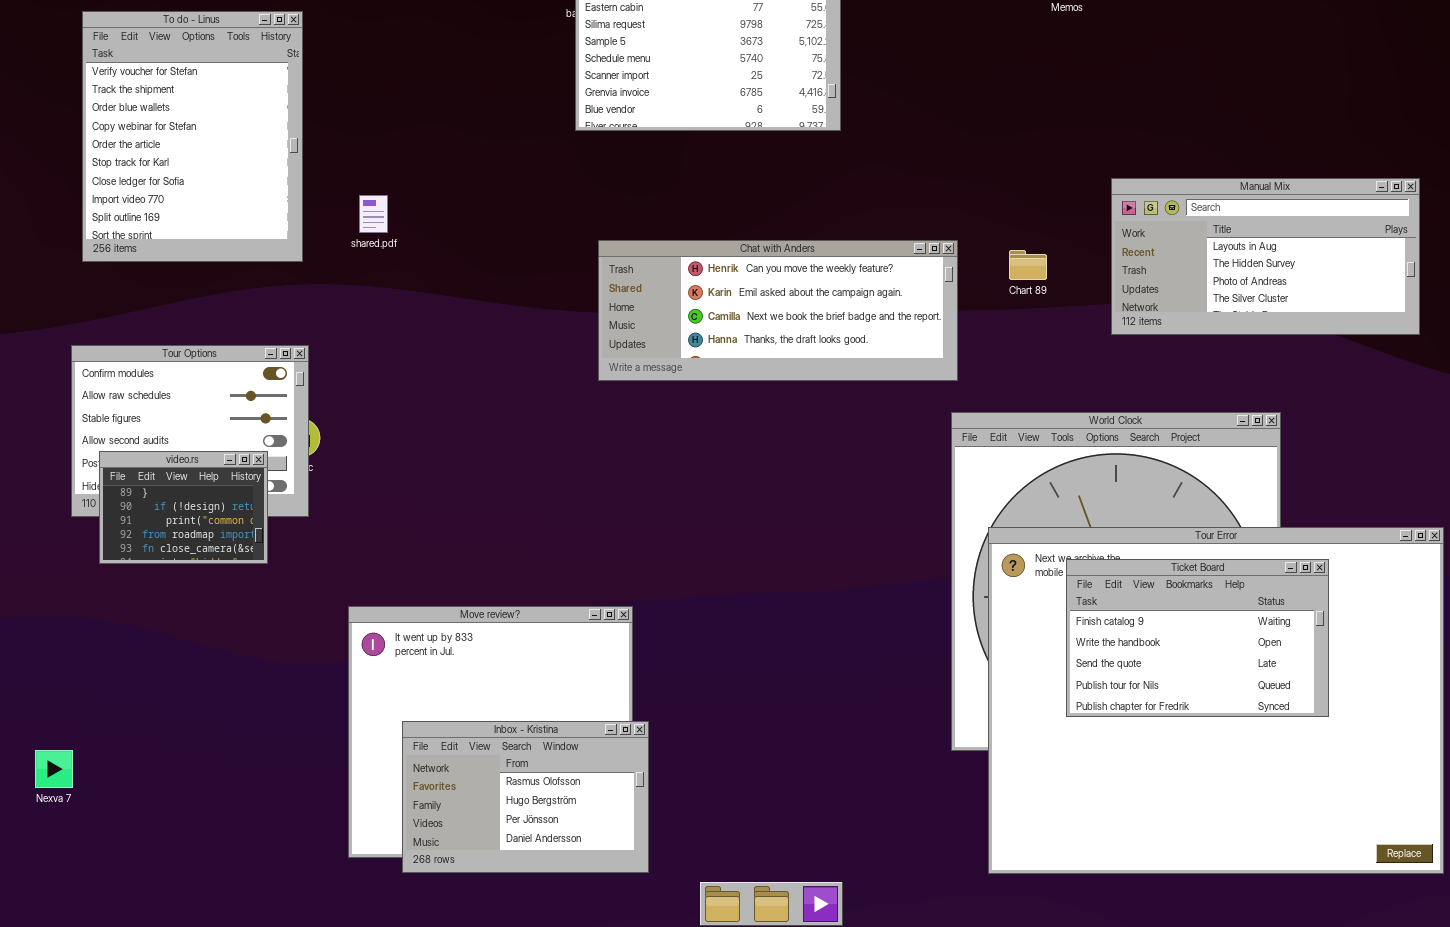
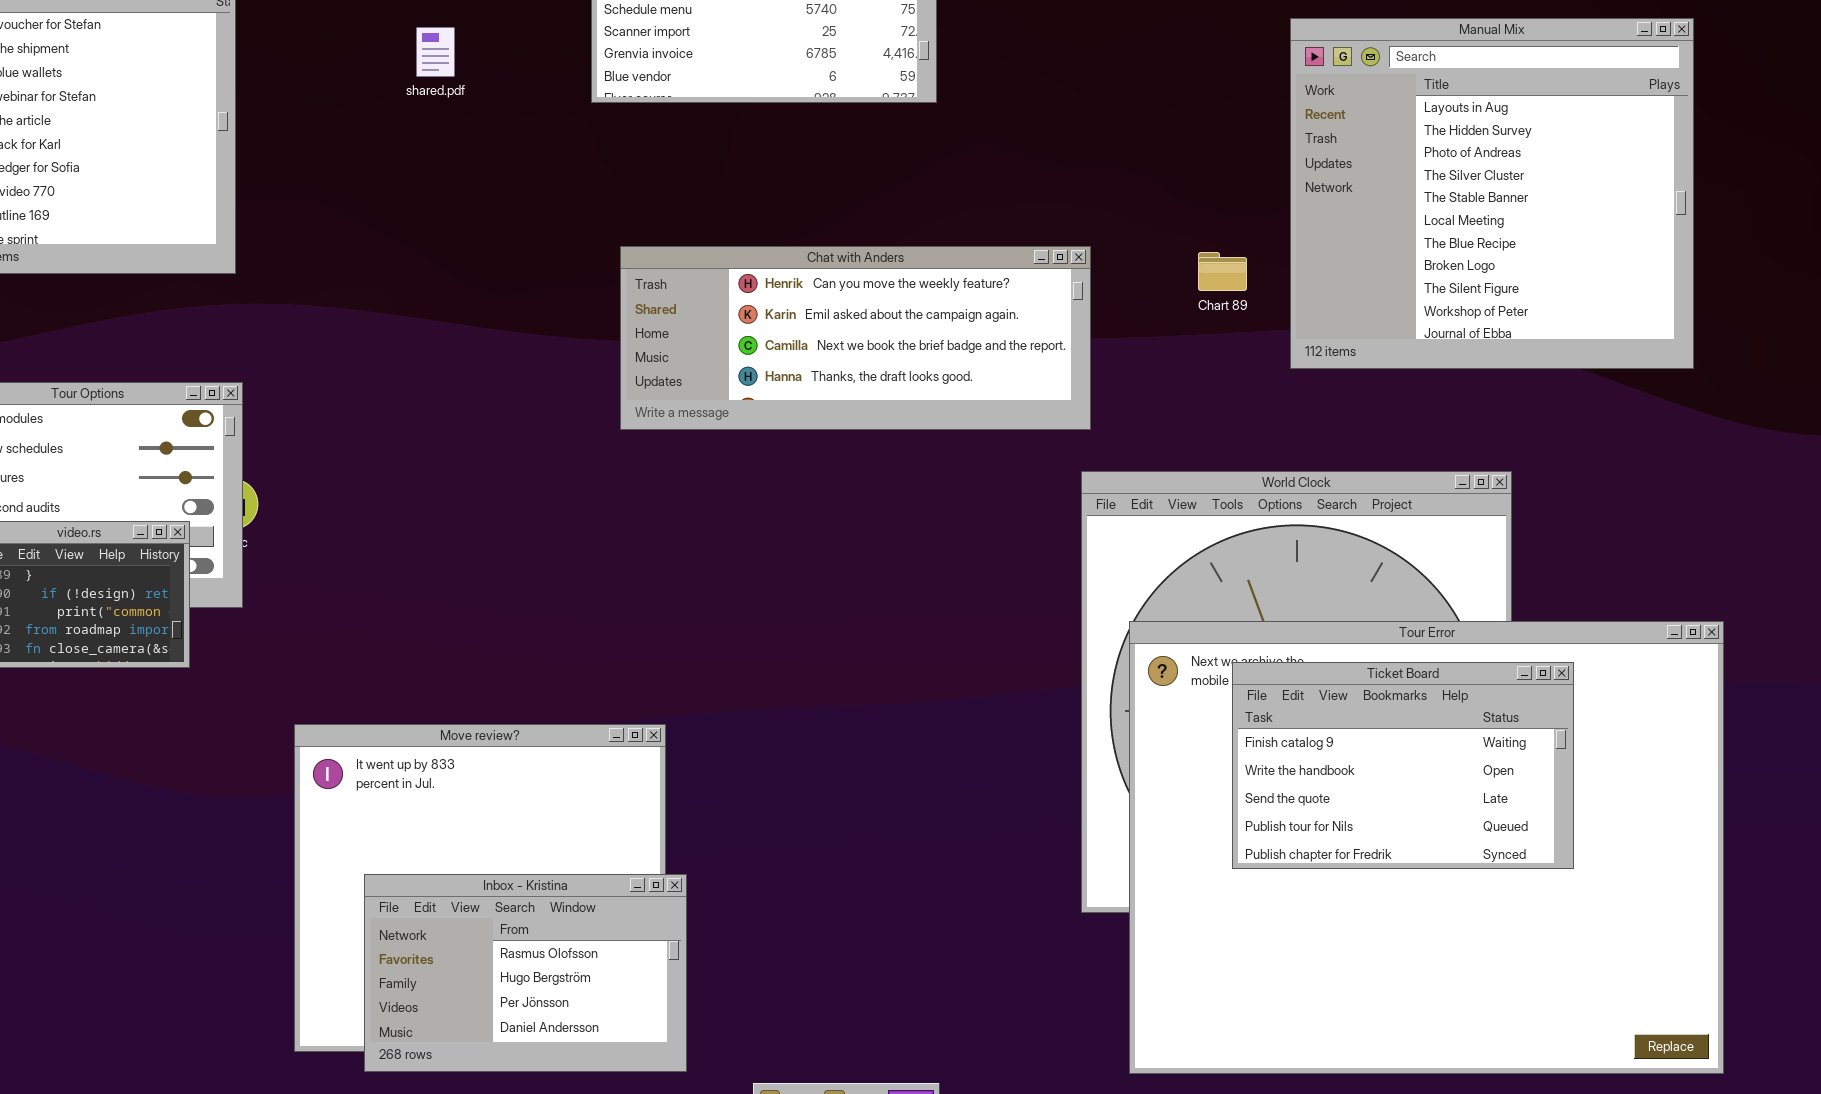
Manual Mix: [1111,178,1420,335] -> [1290,18,1694,369], resized
shared.pdf: [359,195,388,233] -> [416,27,455,77], moved
Chart 89: [1009,250,1047,280] -> [1198,252,1247,291], moved

